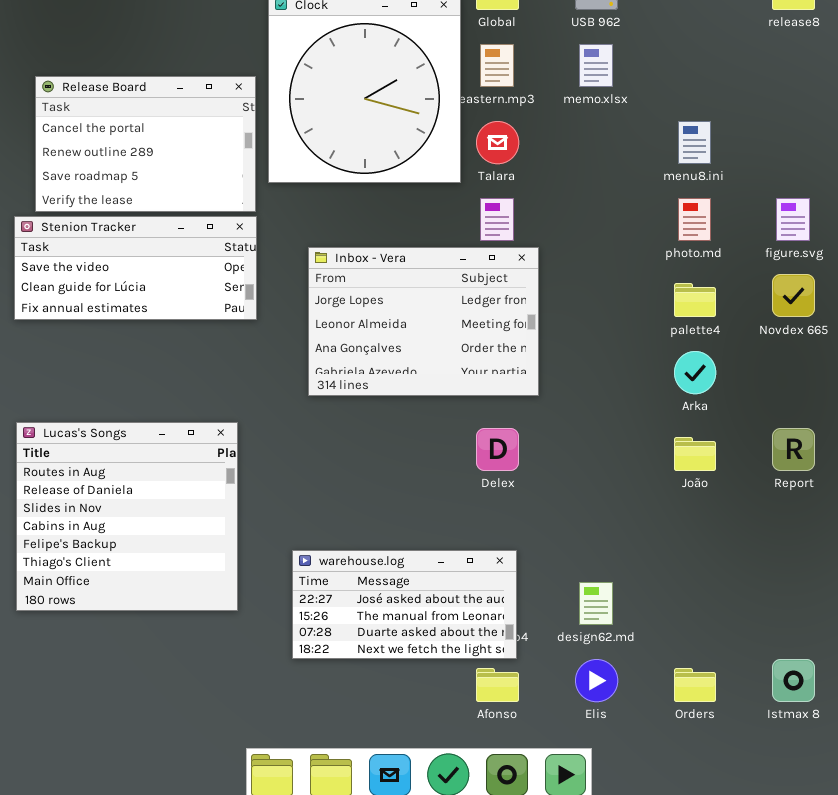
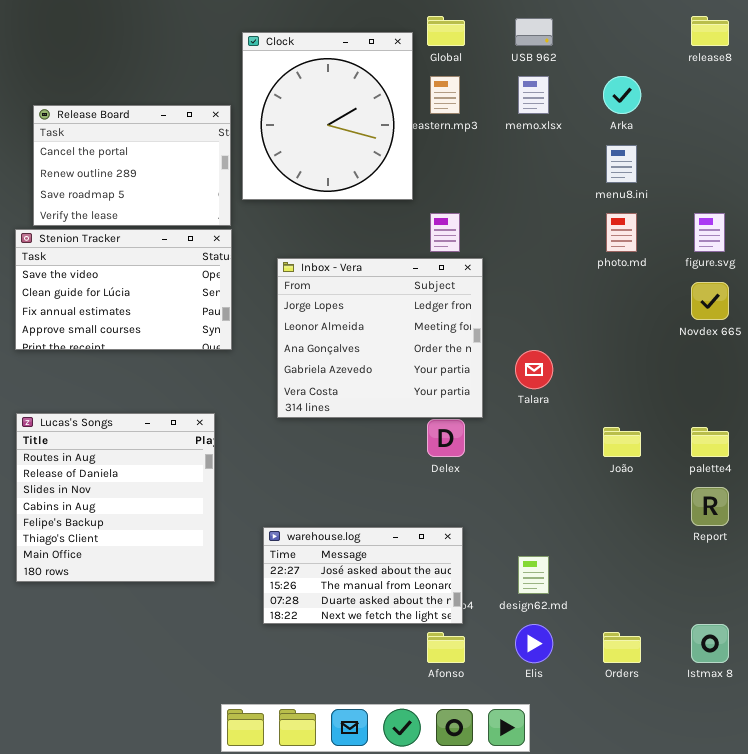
Talara: [476,121,519,164] -> [515,350,553,389], moved
Stenion Tracker: [14,216,257,320] -> [15,229,232,350], resized
Inbox - Vera: [308,247,539,396] -> [277,258,483,418], resized
palette4: [674,283,716,317] -> [691,427,729,457], moved
Arka: [674,351,716,394] -> [603,76,641,114], moved
Report: [772,428,815,471] -> [691,487,729,526], moved

